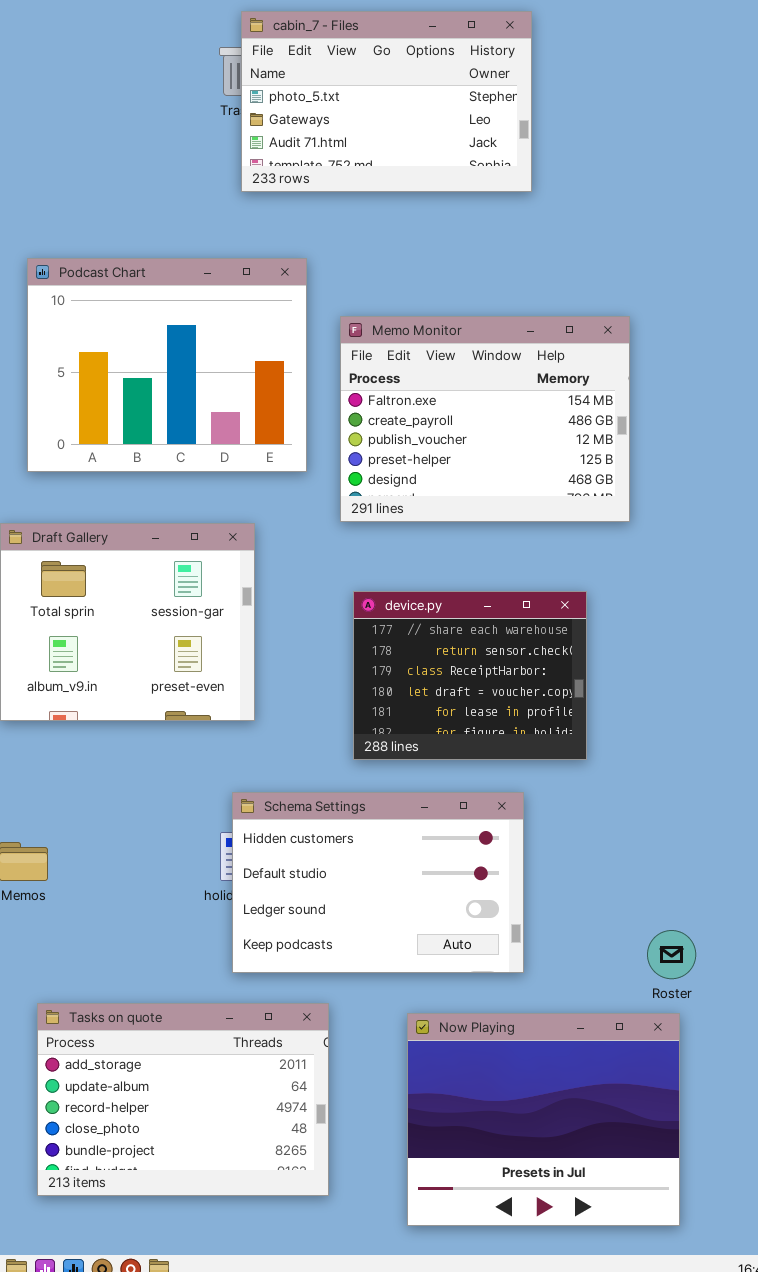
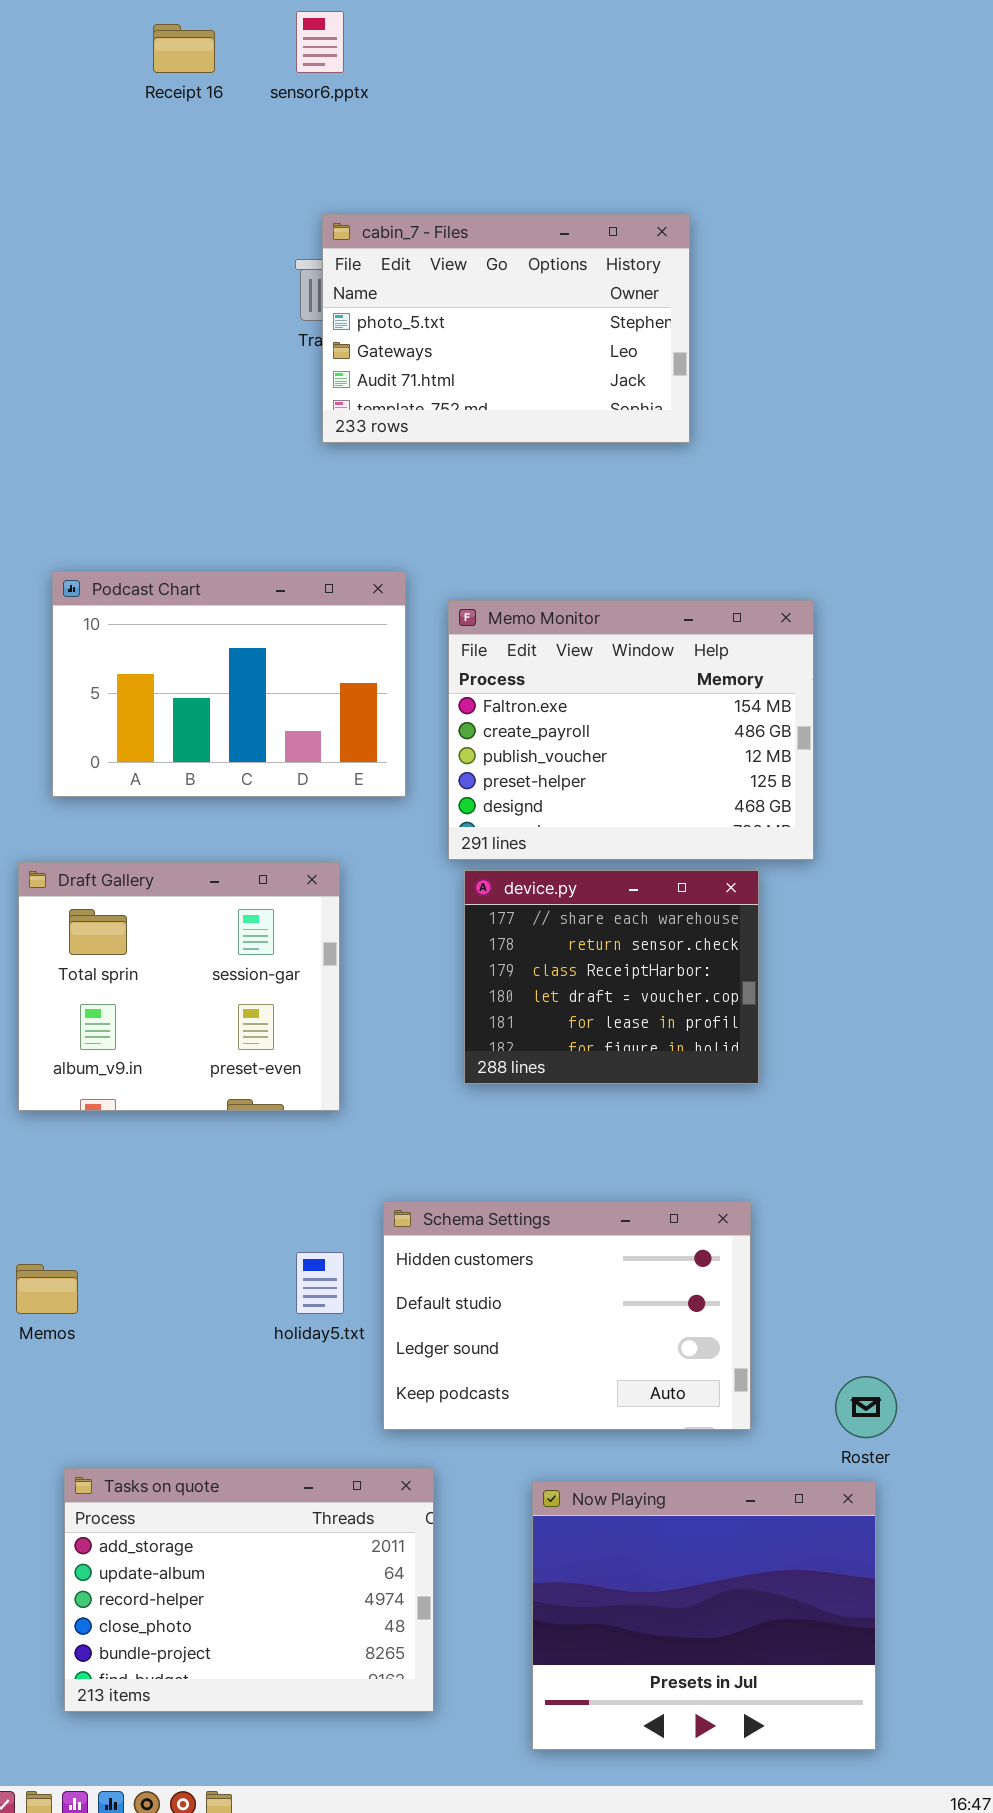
Podcast Chart: [27,258,307,472] -> [52,571,406,797], resized
device.py: [353,591,587,760] -> [464,870,759,1084], moved
Schema Settings: [232,792,524,973] -> [383,1201,751,1430], moved

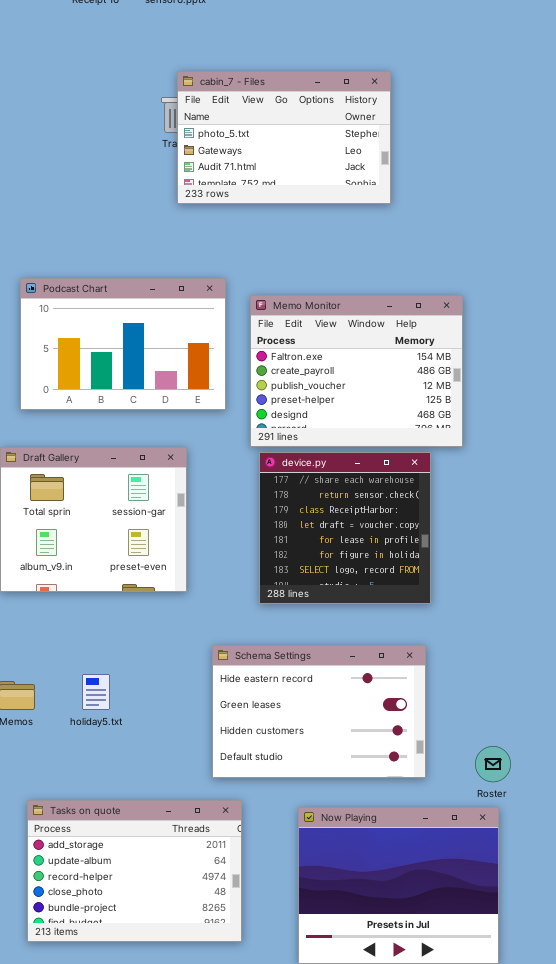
device.py: [464,870,759,1084] -> [259,452,431,604], resized
Schema Settings: [383,1201,751,1430] -> [212,645,426,778], scrolled up 2 rows
holiday5.txt: [296,1252,344,1314] -> [82,674,110,710], moved

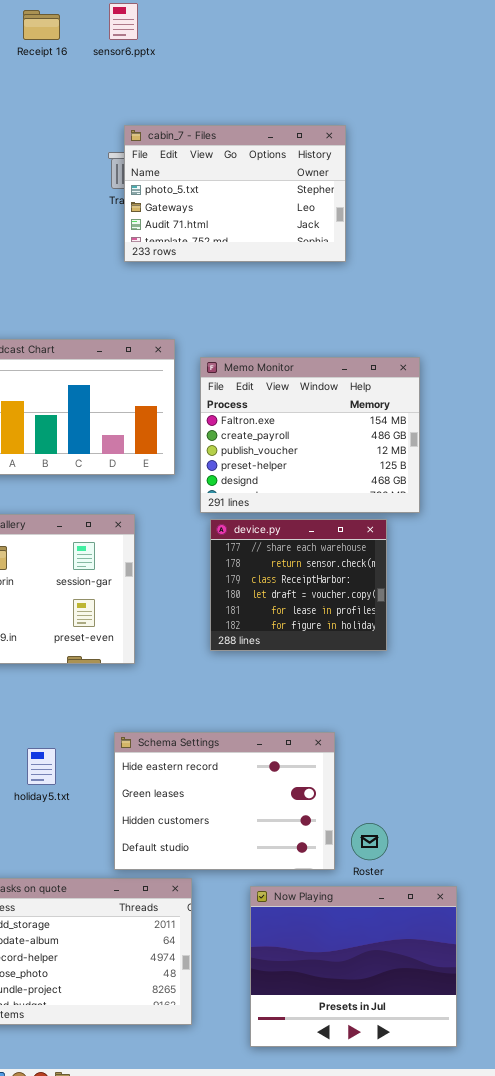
device.py: [259,452,431,604] -> [210,519,387,651], resized
Schema Settings: [212,645,426,778] -> [114,732,335,870], moved
Roster: [475,746,511,782] -> [351,823,388,860], moved

